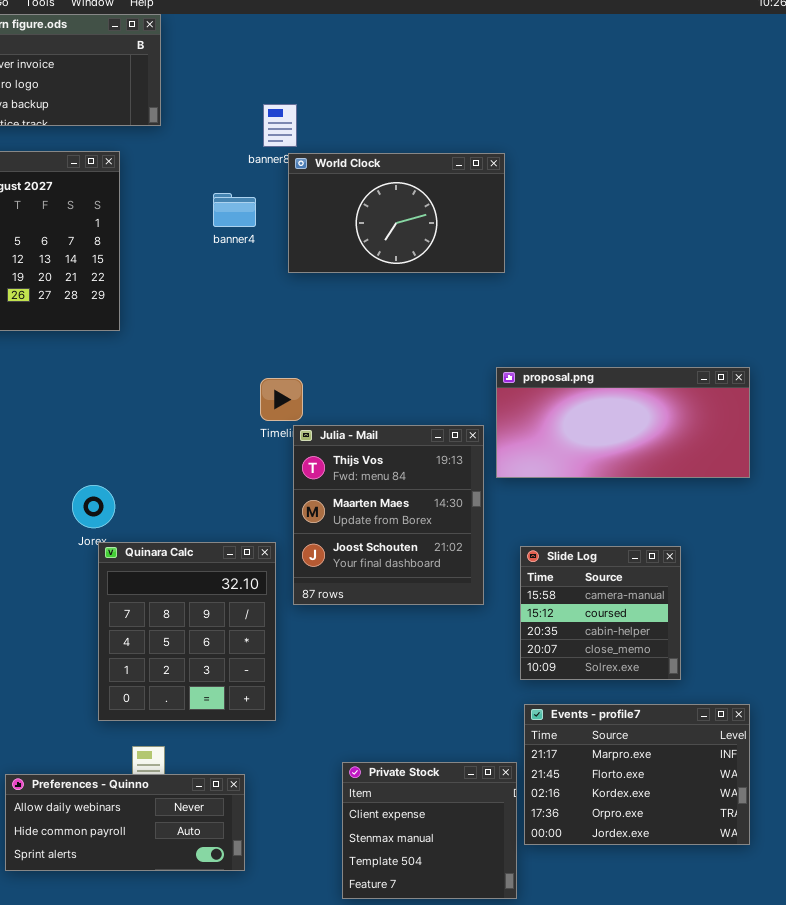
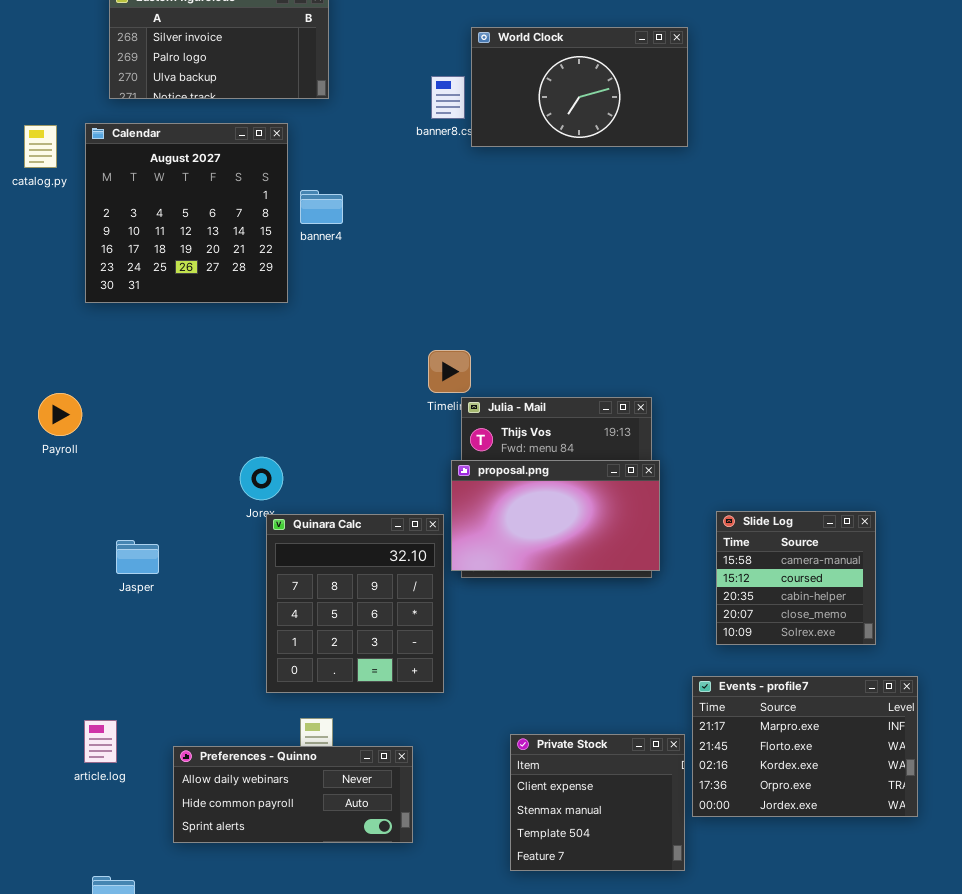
World Clock: [288,153,505,273] -> [471,27,688,147], moved
banner4: [213,193,256,227] -> [300,190,343,224], moved
proposal.png: [496,367,750,478] -> [451,460,660,571], moved, resized
Slide Log: [520,546,681,680] -> [716,511,876,645], moved

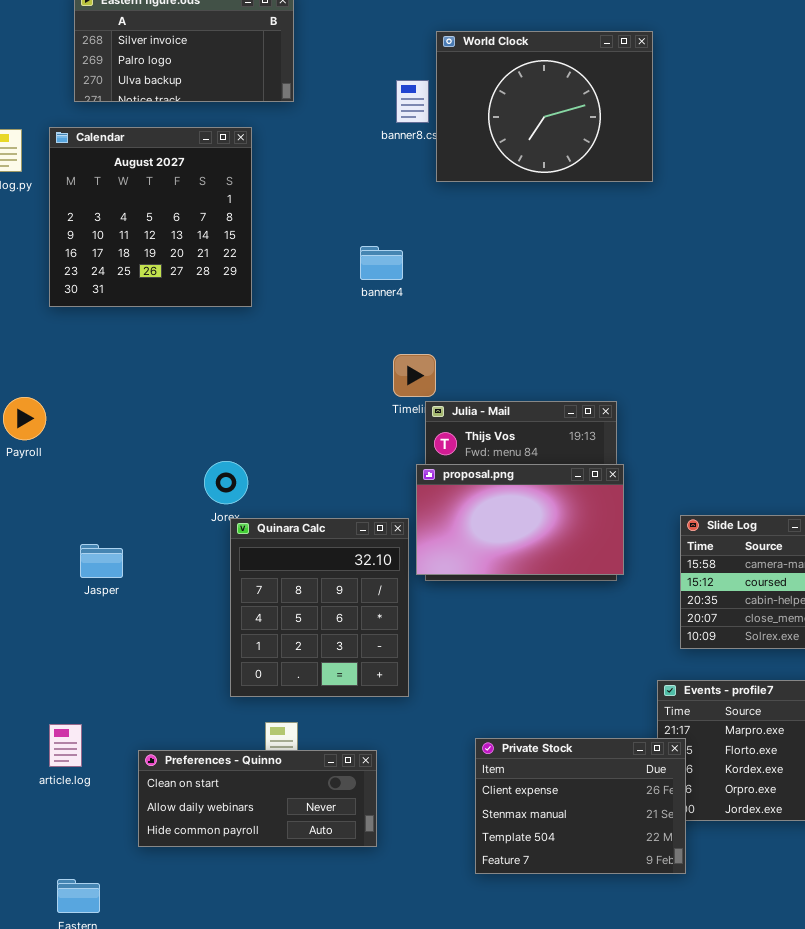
World Clock: [471,27,688,147] -> [436,31,653,182], resized
banner4: [300,190,343,224] -> [360,246,403,280], moved
Private Stock: [510,734,685,871] -> [475,738,686,874], resized
Preferences - Quinno: [173,746,413,843] -> [138,750,377,847], scrolled up 1 row

